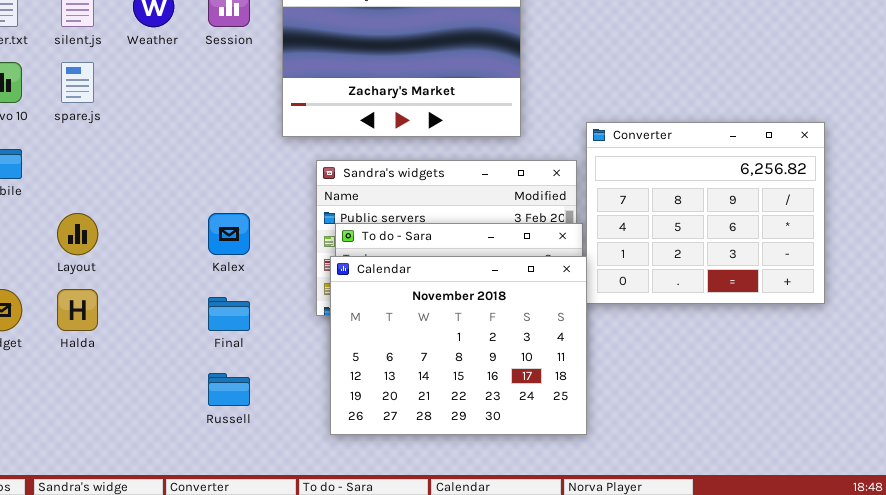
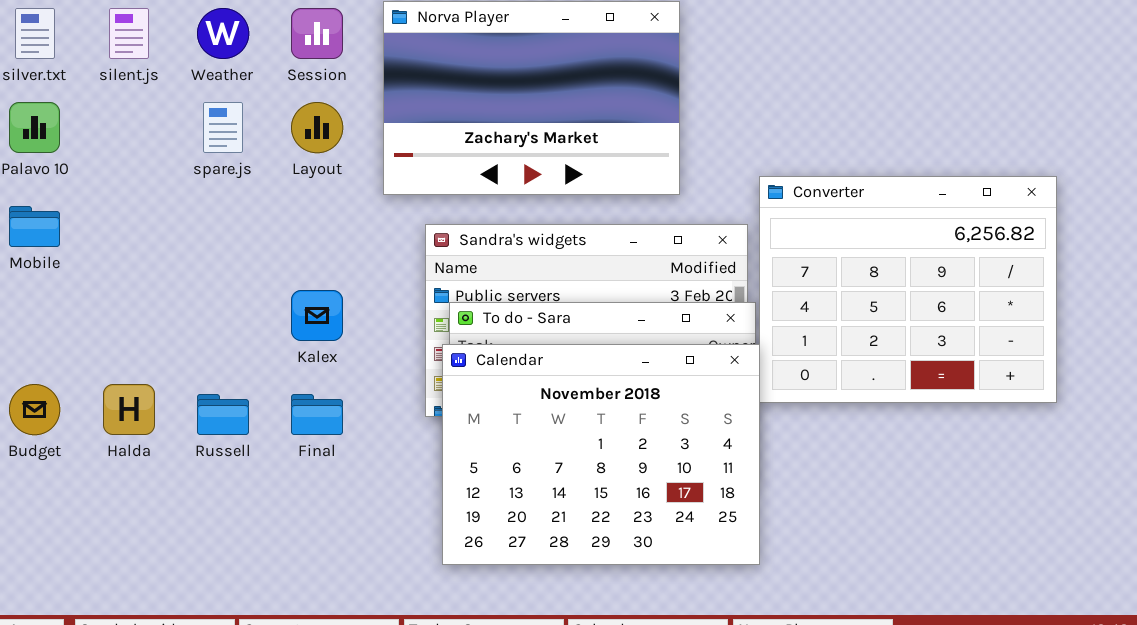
spare.js: [61,62,94,103] -> [203,102,243,153], moved
Layout: [57,213,98,255] -> [291,102,343,153], moved
Russell: [208,373,250,406] -> [197,394,249,435], moved

